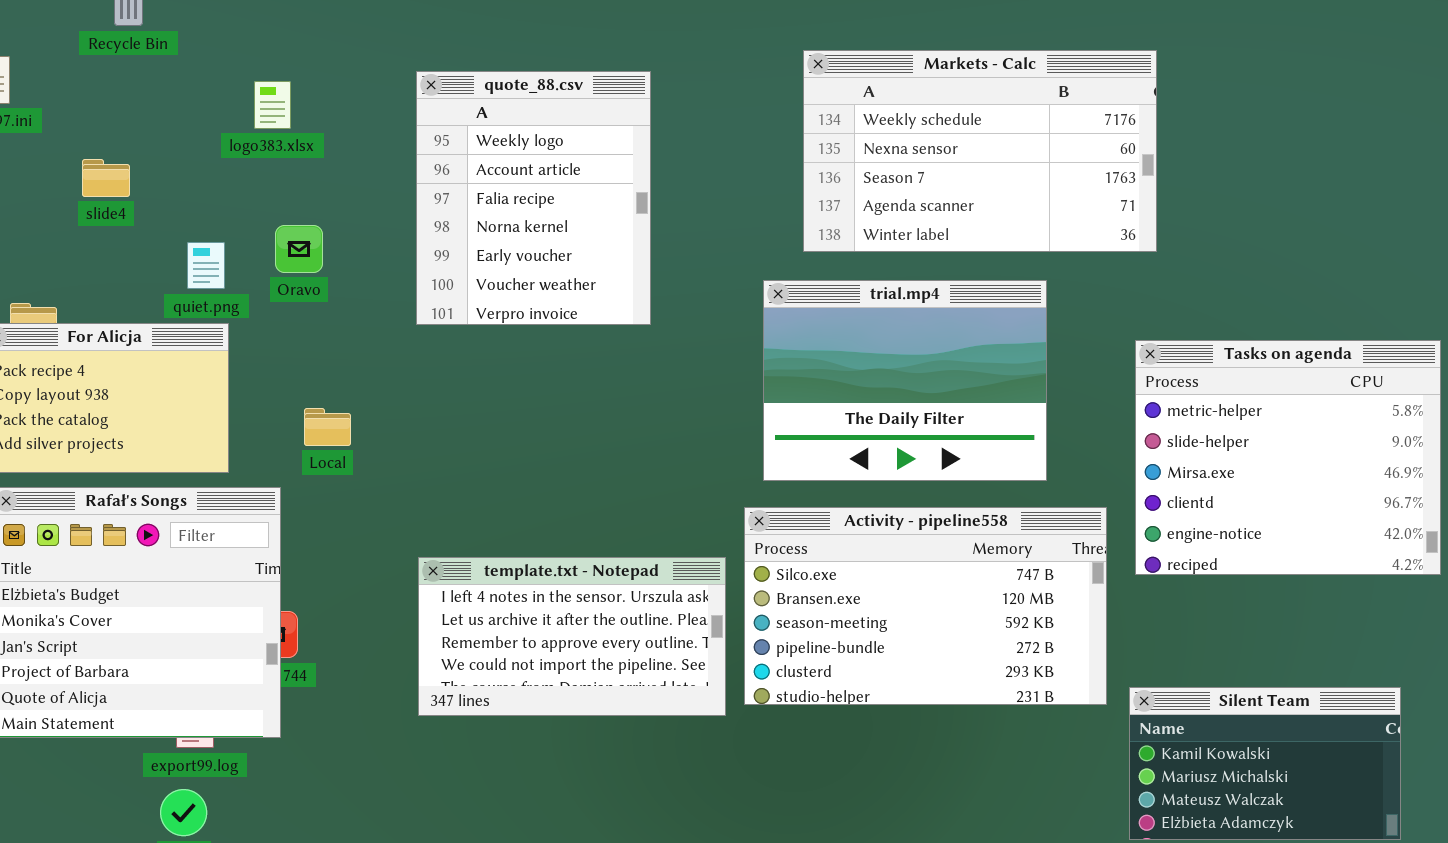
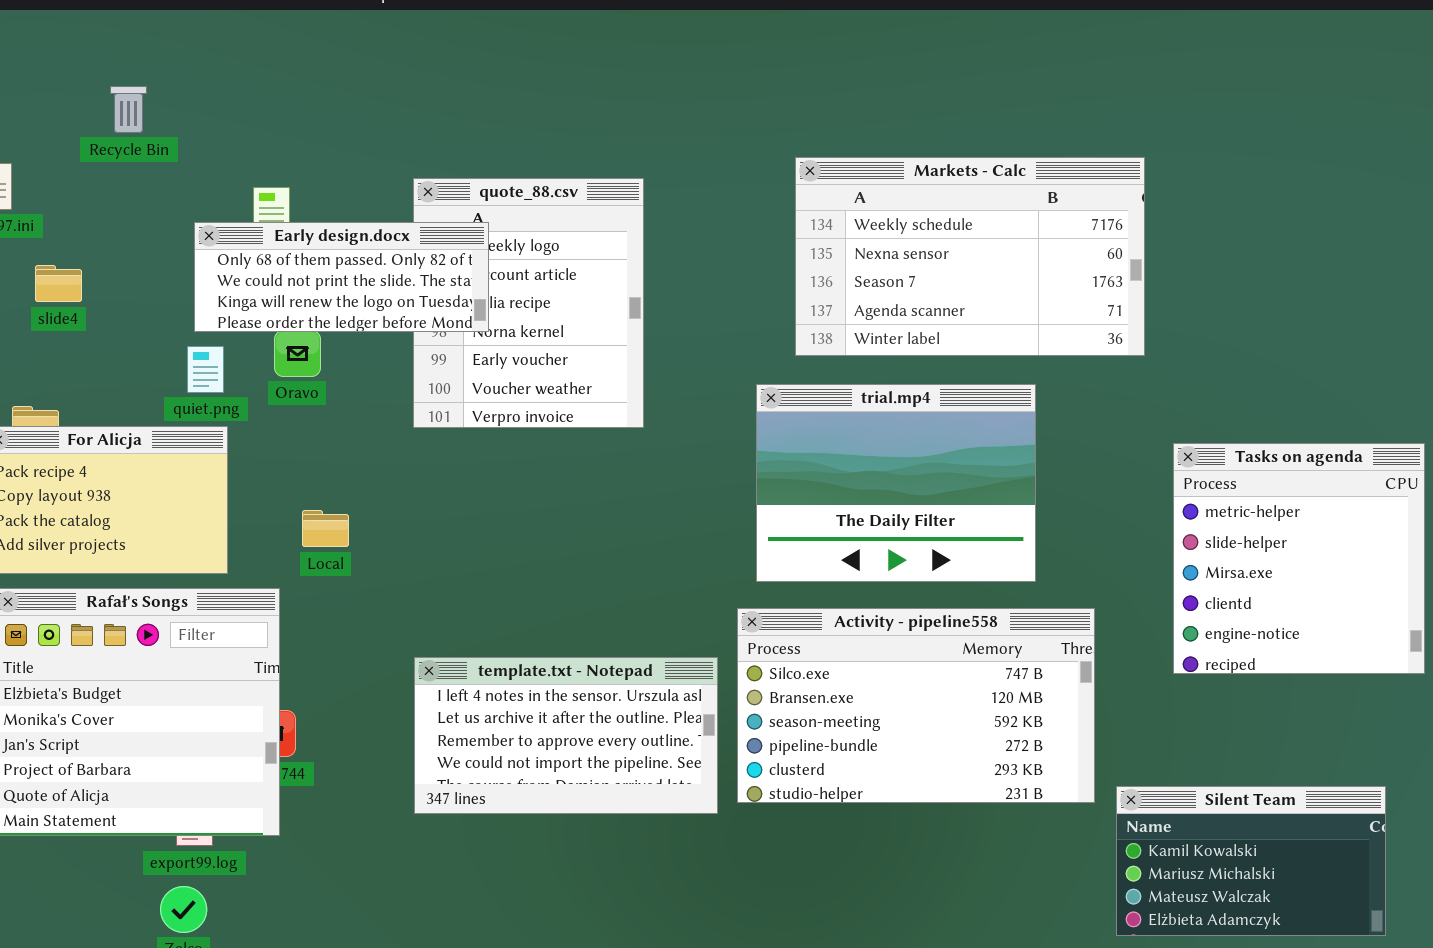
Early design.docx: none -> [194,222,489,332], opened
slide4: [82,159,130,197] -> [35,265,82,302], moved
Tasks on agenda: [1135,340,1441,575] -> [1173,443,1425,674], resized

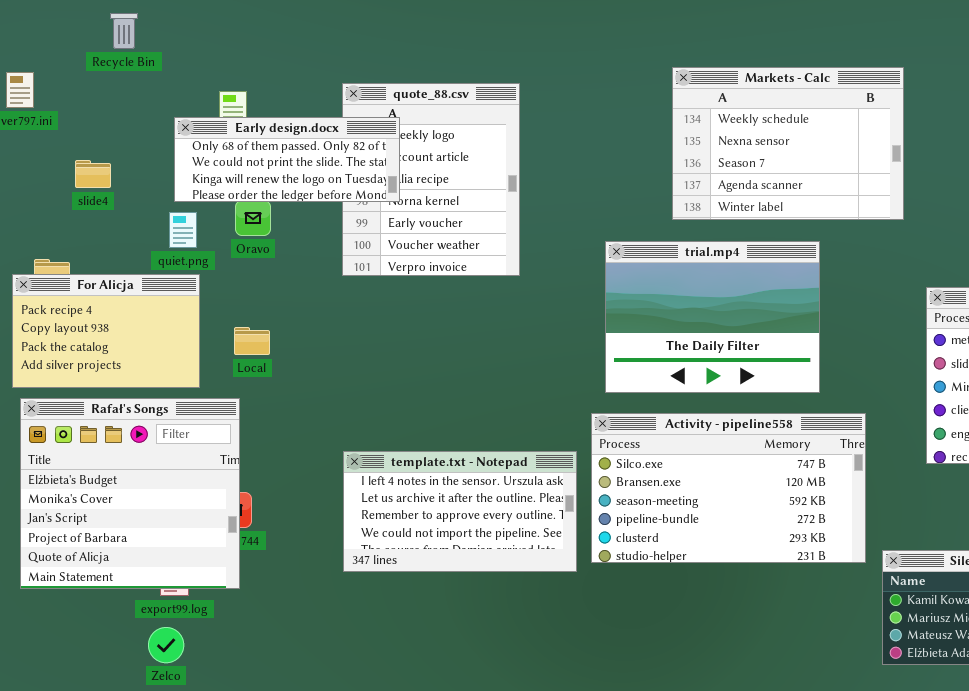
Markets - Calc: [795,157,1145,356] -> [672,67,904,220], resized
slide4: [35,265,82,302] -> [75,160,111,188], moved
Local: [302,510,349,547] -> [234,327,270,355], moved

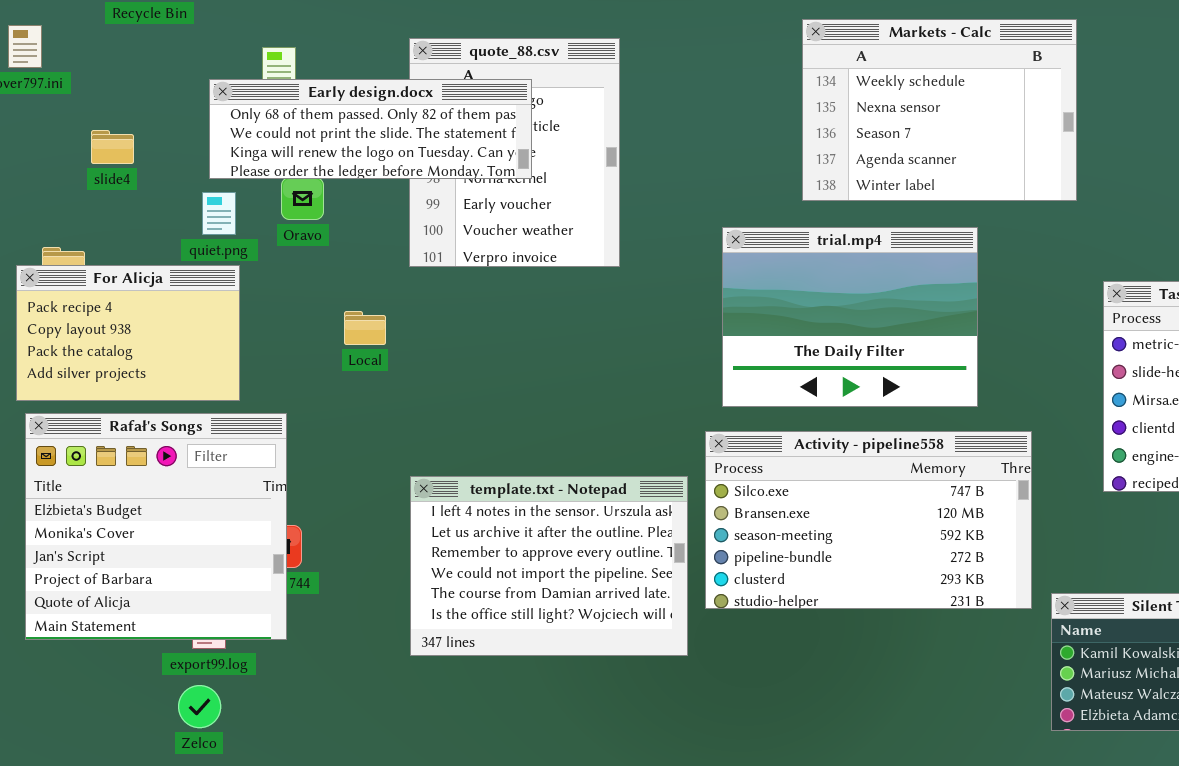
Early design.docx: [174,117,400,202] -> [209,79,532,179], resized
Local: [234,327,270,355] -> [344,311,386,345], moved
template.txt - Notepad: [343,451,577,572] -> [410,476,688,656], resized

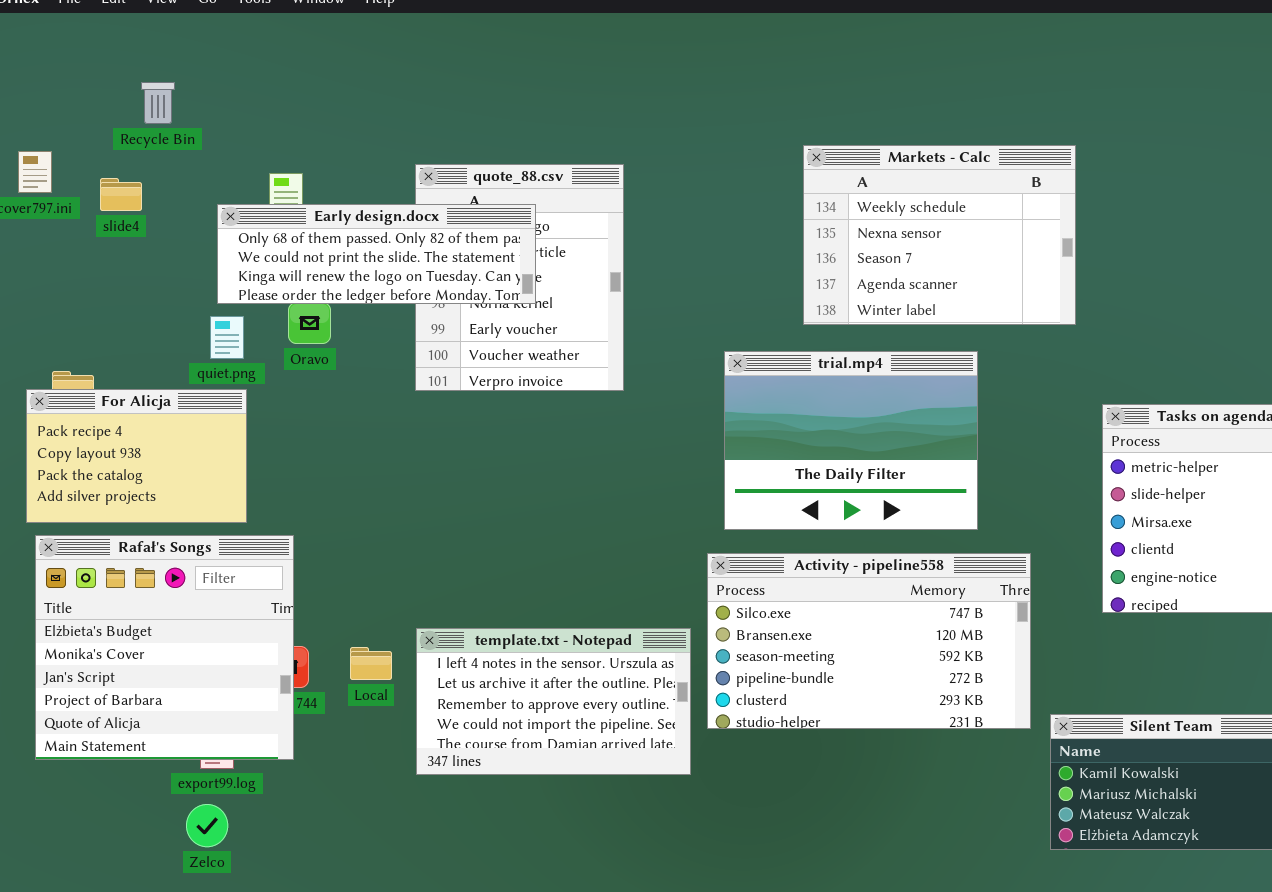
slide4: [91,130,134,164] -> [100,178,142,211], moved
Local: [344,311,386,345] -> [350,647,392,680], moved
template.txt - Notepad: [410,476,688,656] -> [416,628,691,775], resized

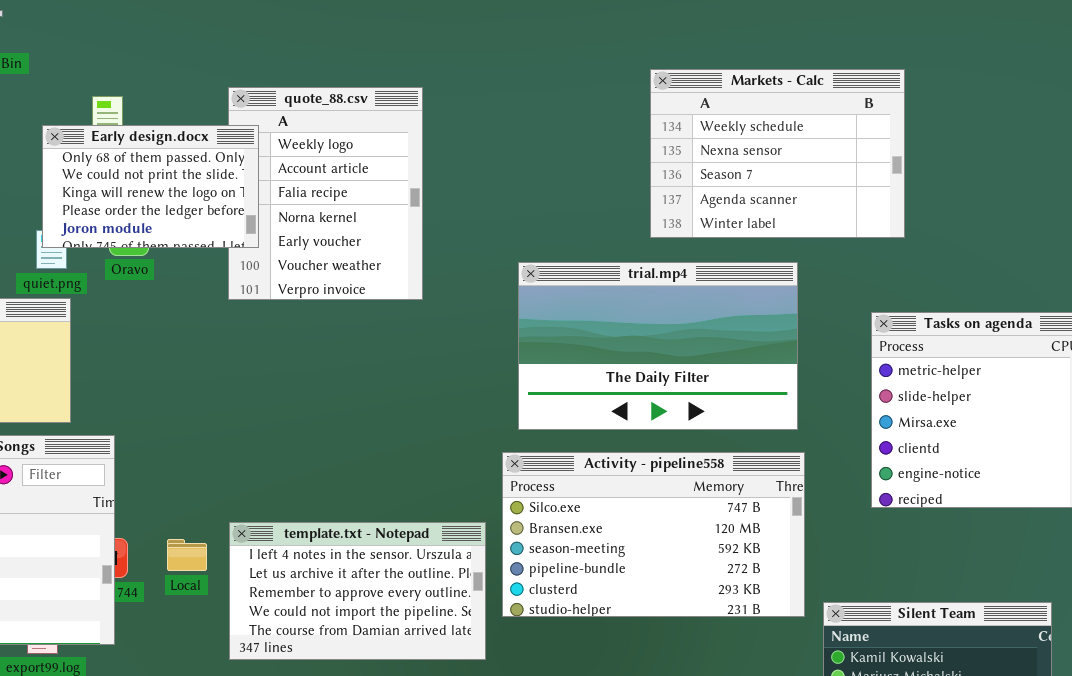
Markets - Calc: [803,145,1076,325] -> [650,69,905,238], moved
Early design.docx: [217,204,536,304] -> [42,125,259,248], resized
trial.mp4: [724,351,978,530] -> [518,262,798,430], resized

